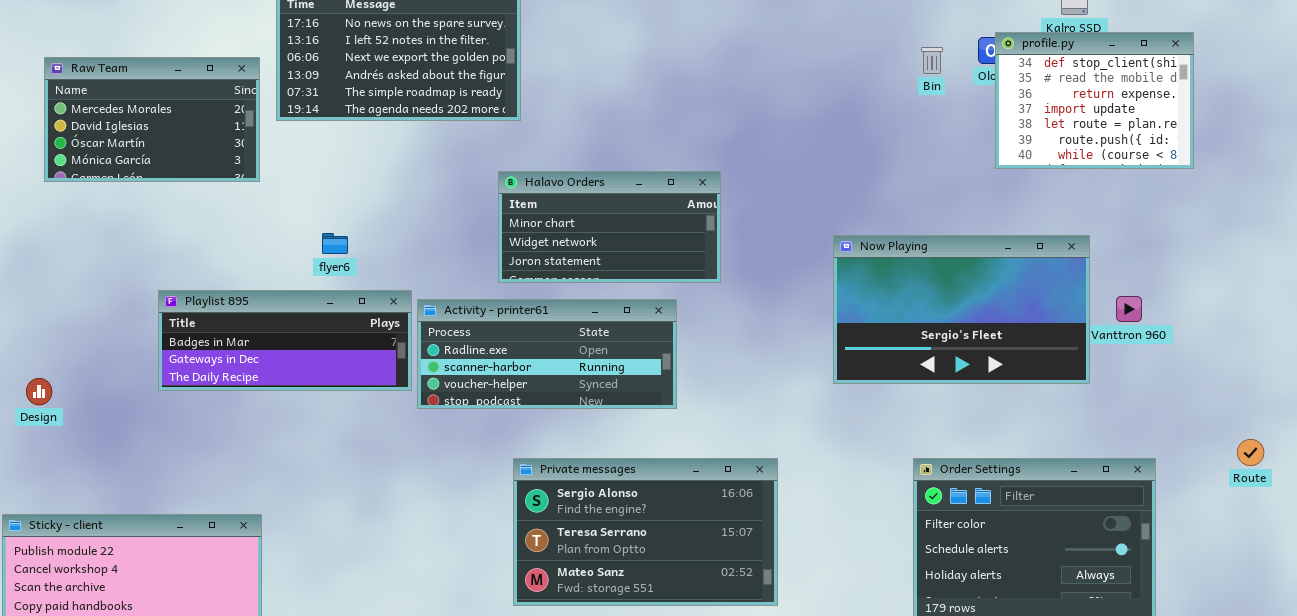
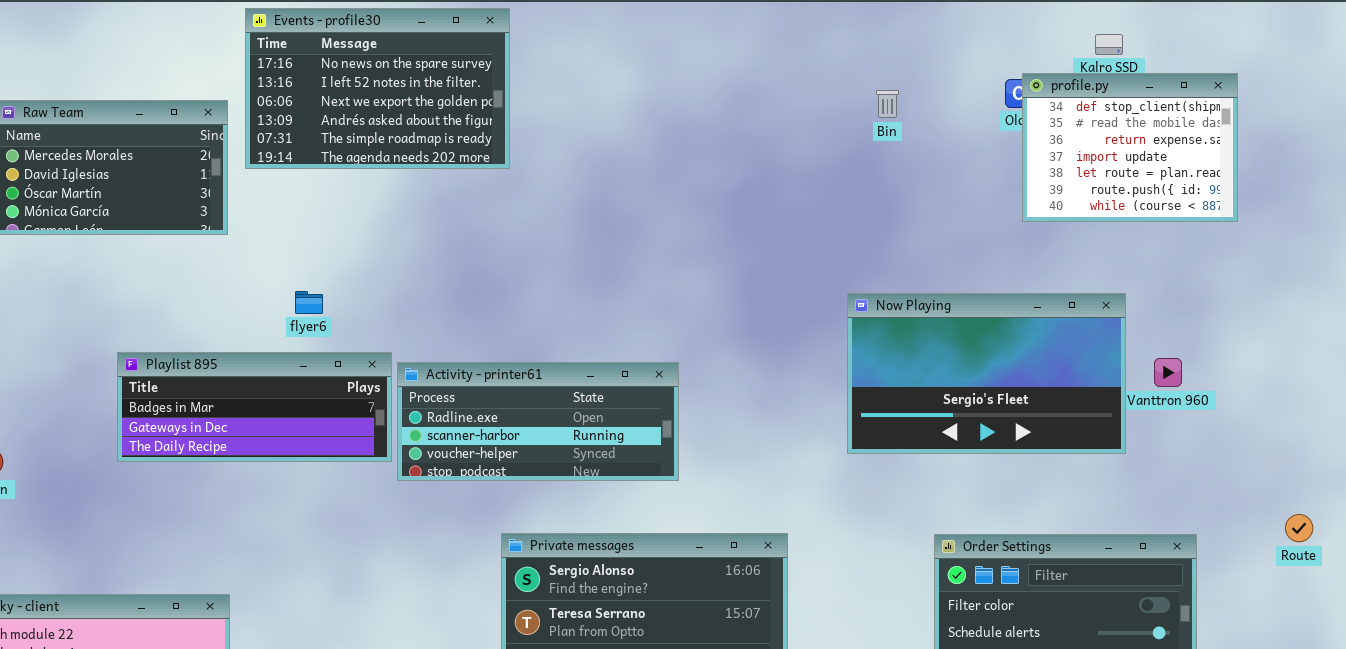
Bin: [921,47,943,74] -> [876,90,899,118], moved
Halavo Orders: [498,171,721,283] -> none, closed

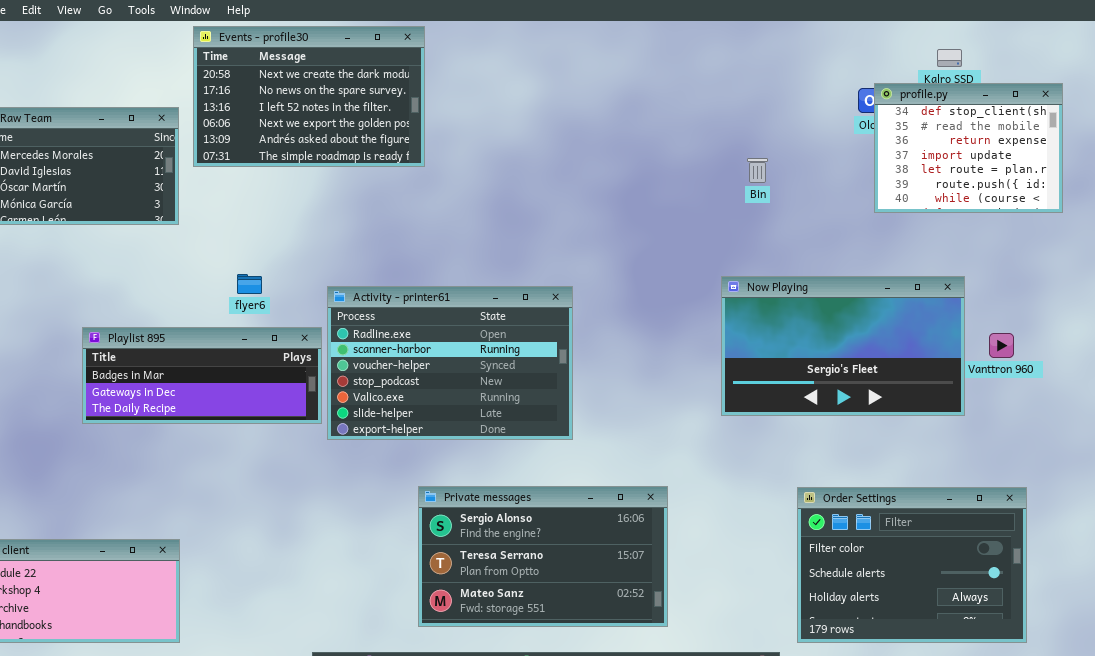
Events - profile30: [245,8,510,169] -> [193,26,425,167], scrolled up 1 row
Bin: [876,90,899,118] -> [747,158,768,183], moved
Activity - printer61: [397,362,679,481] -> [327,286,573,440], resized

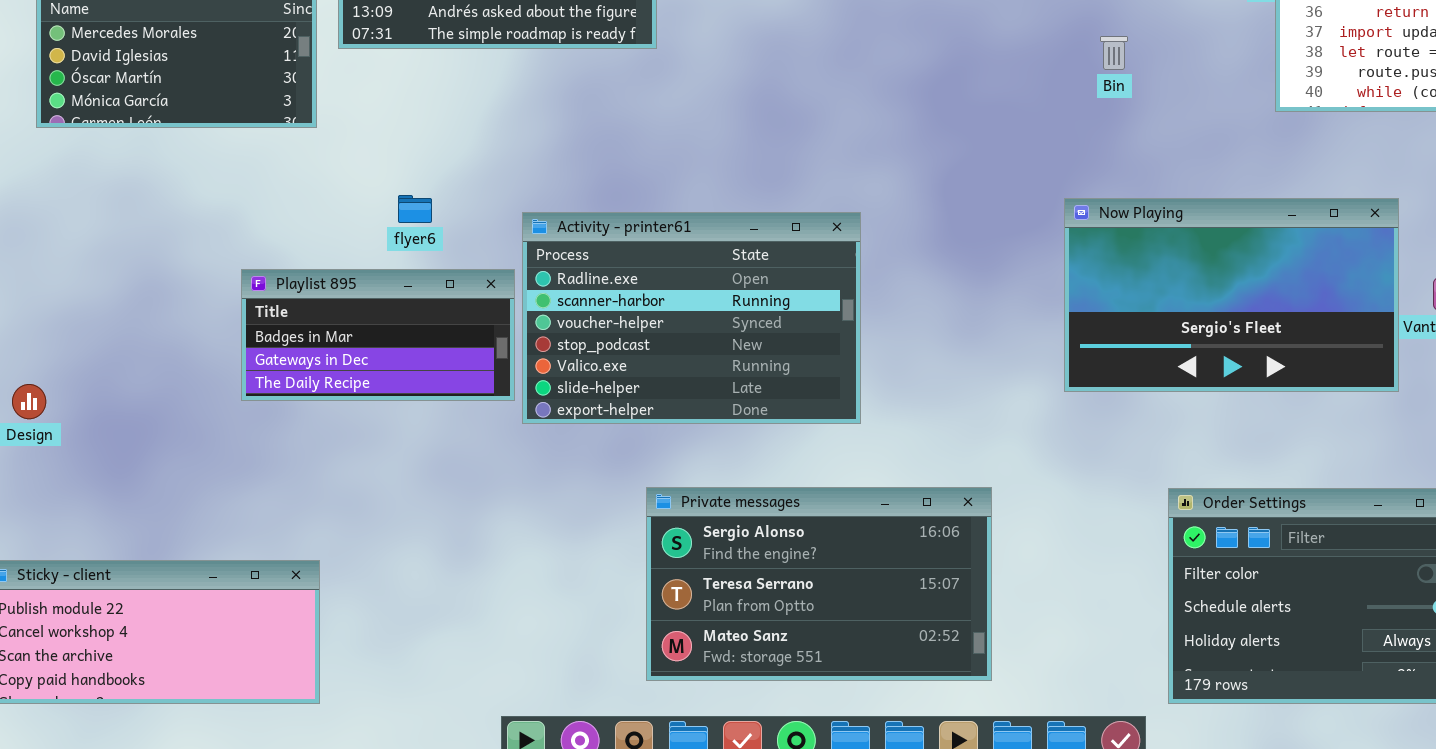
Playlist 895: [82,327,322,424] -> [241,269,515,401], resized

